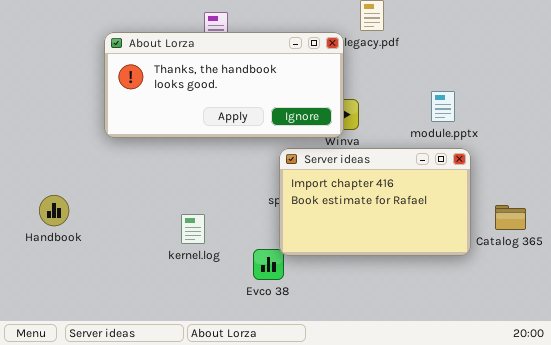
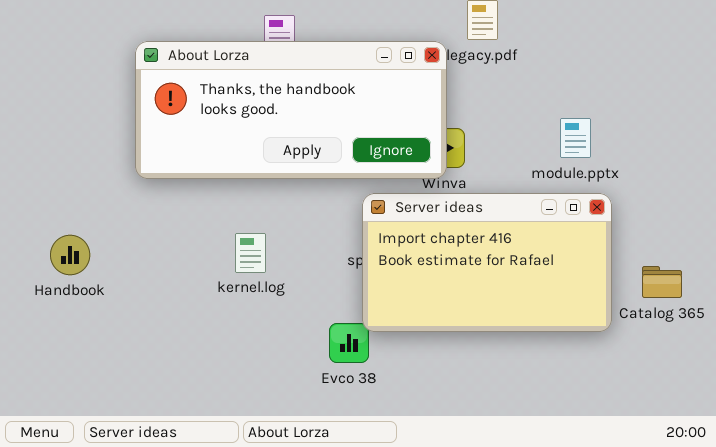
Handbook: [39,195,69,226] -> [50,235,90,275], moved
kernel.log: [181,214,205,244] -> [235,233,266,273], moved

